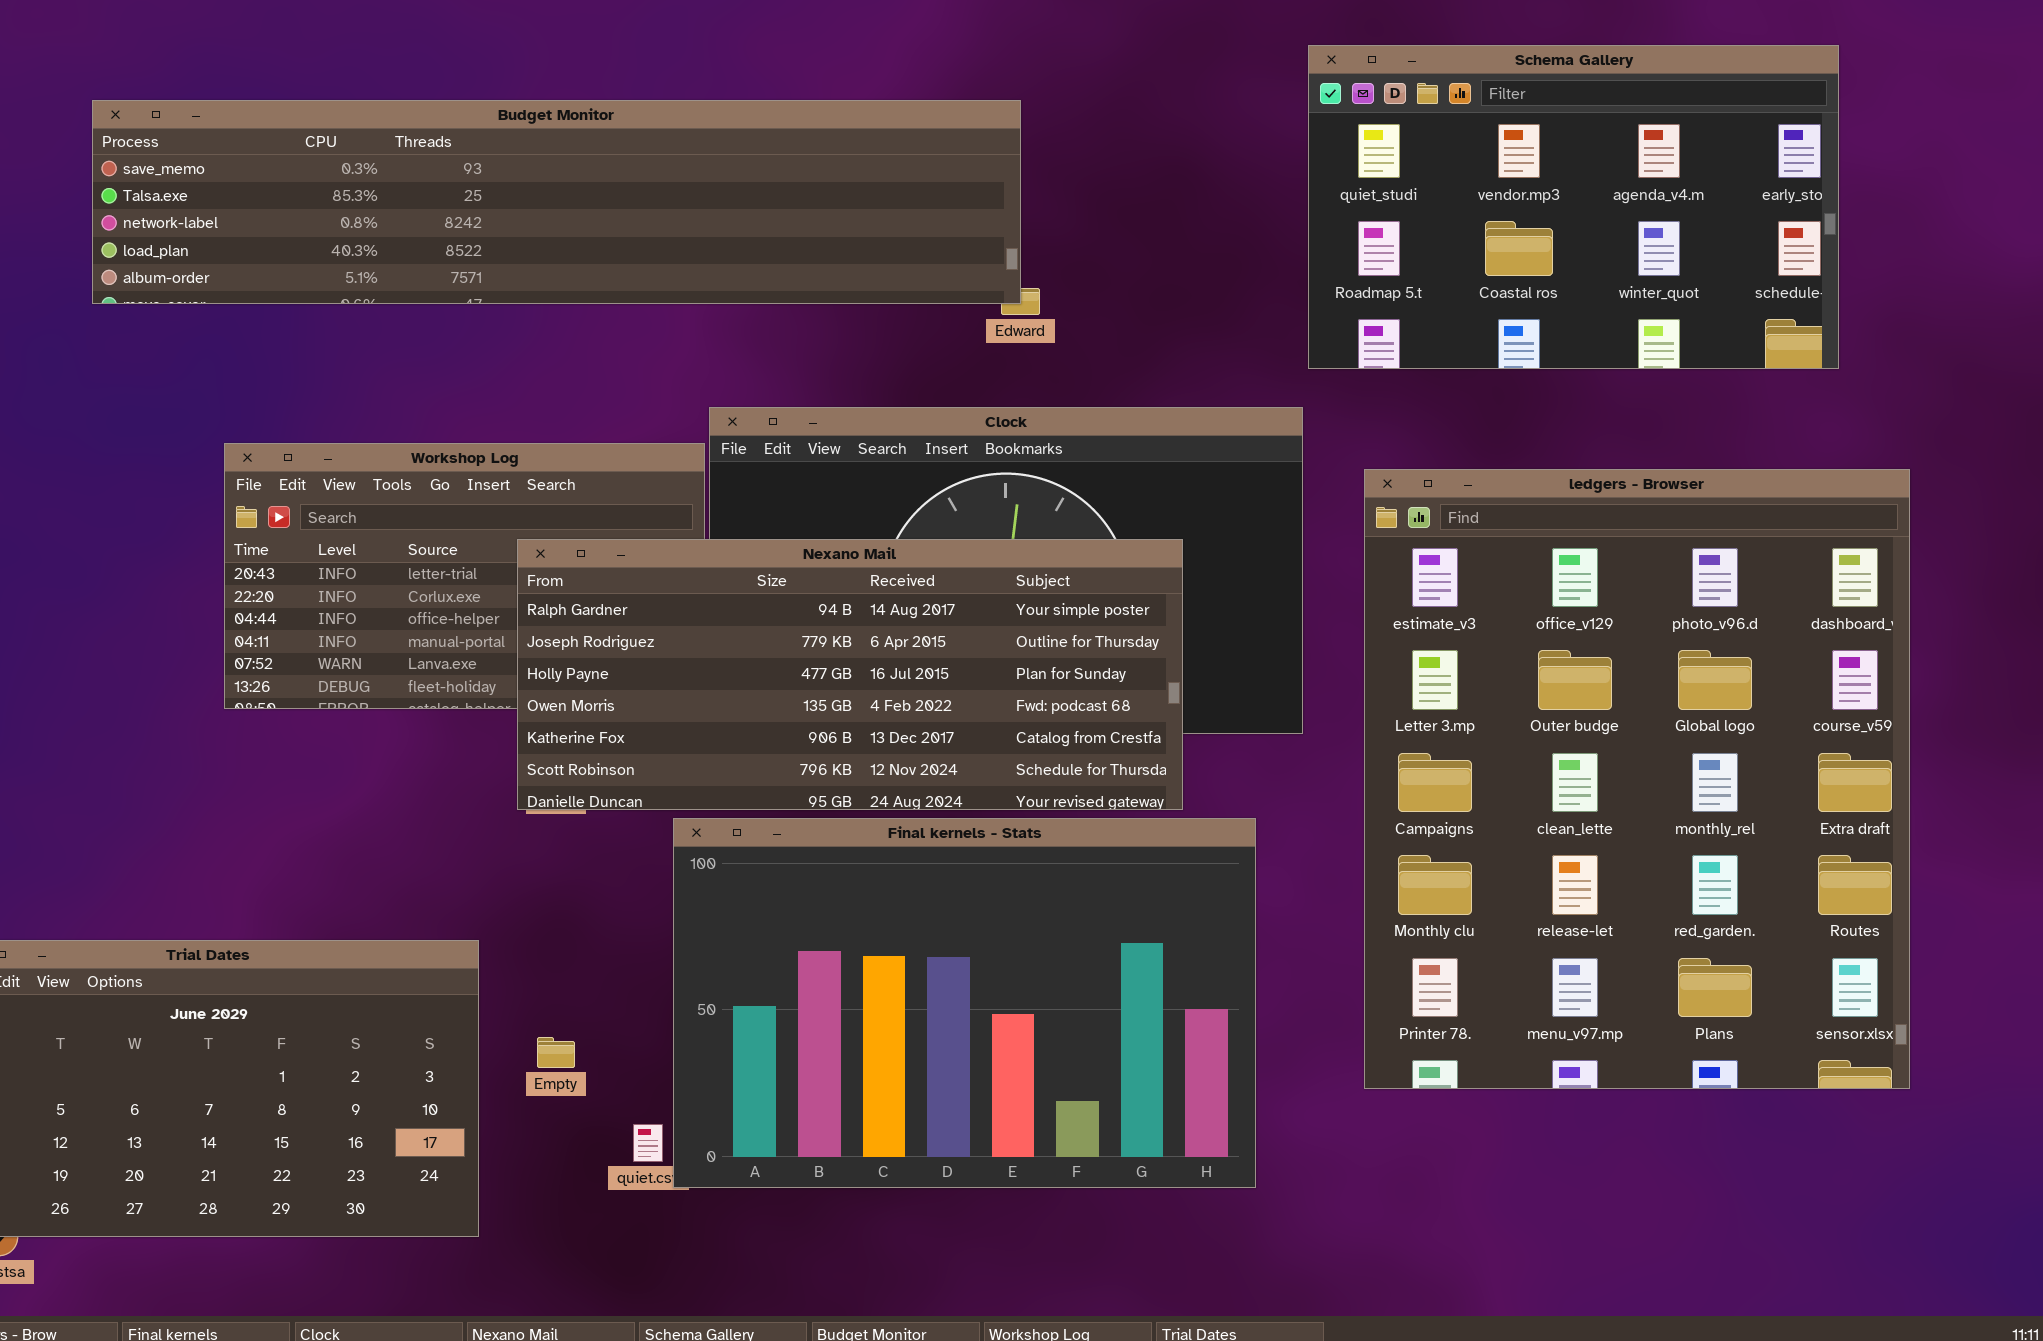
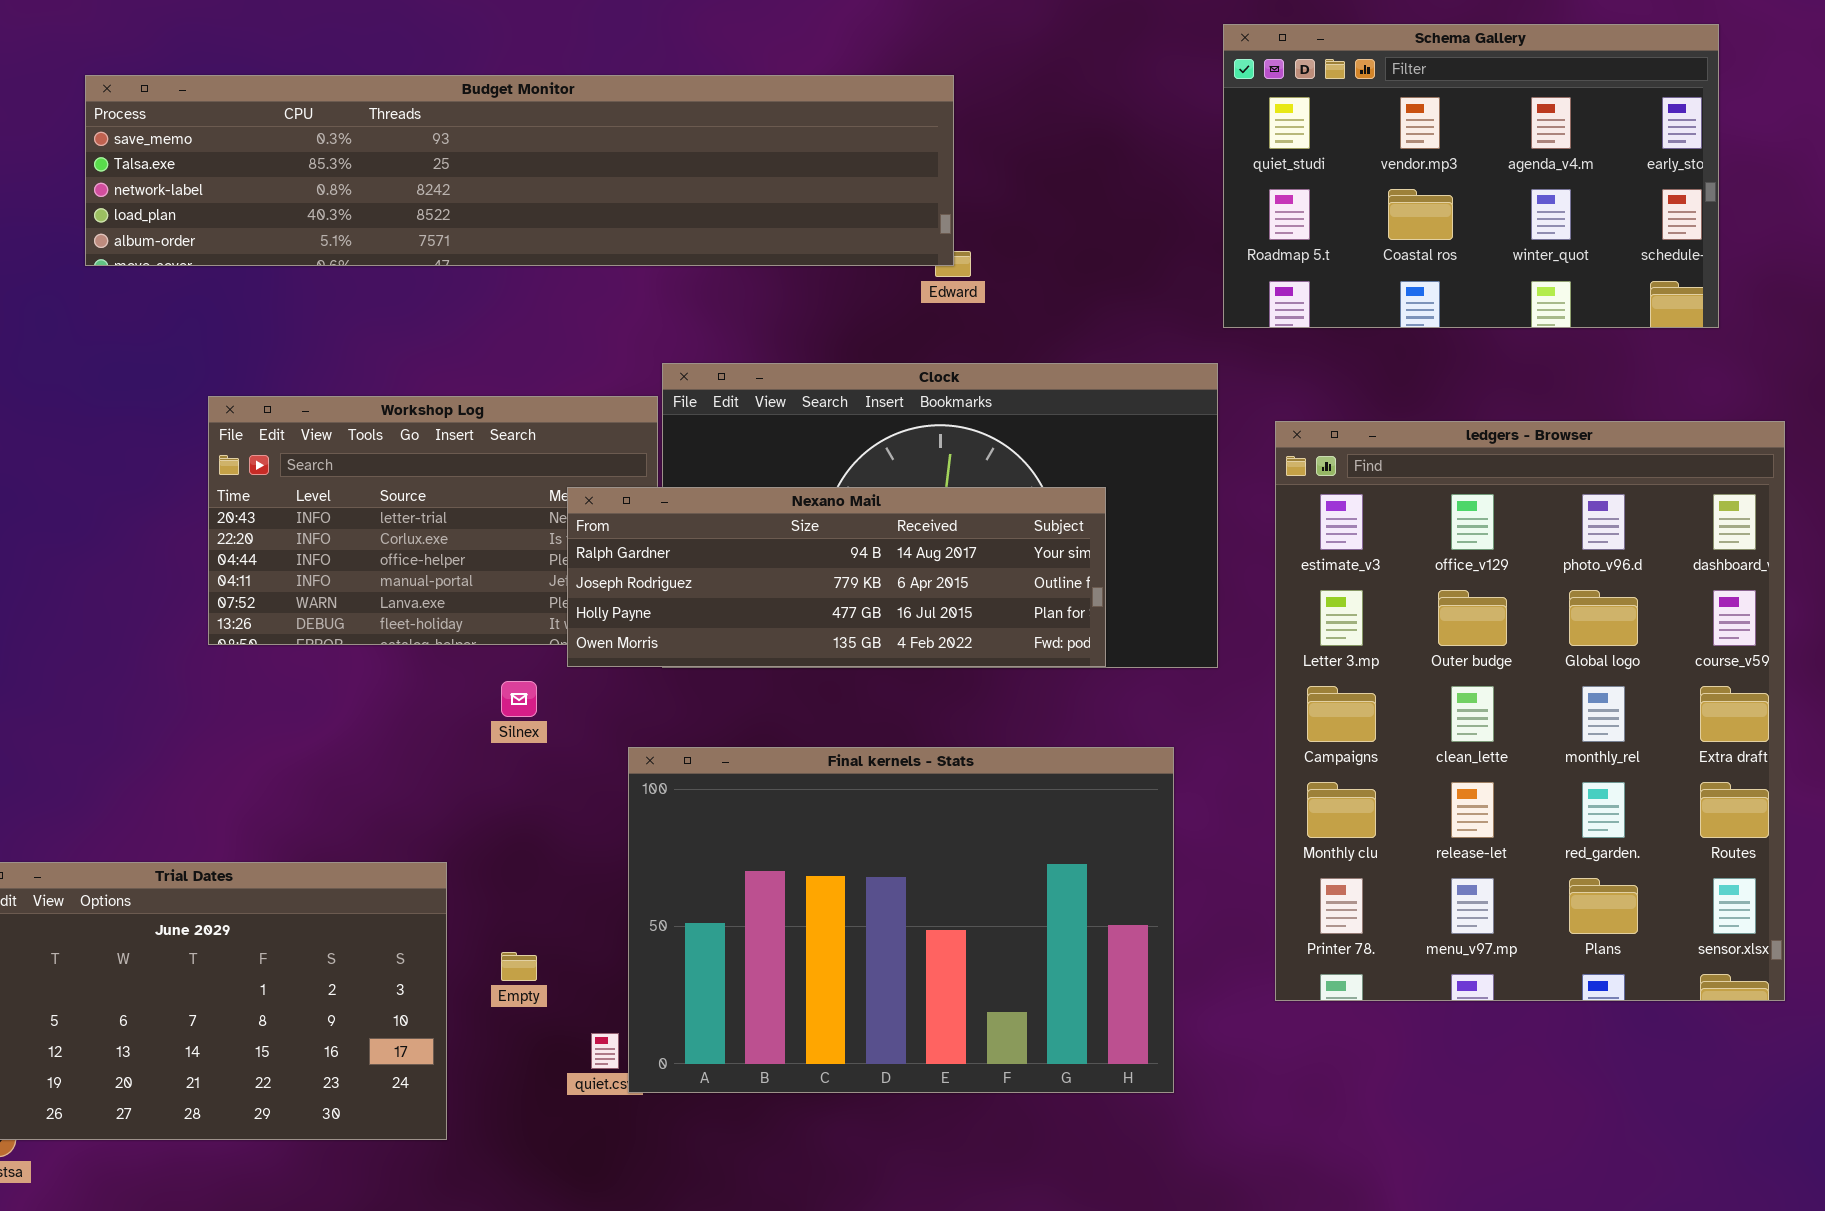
Nexano Mail: [517,539,1183,810] -> [567,487,1106,667], resized

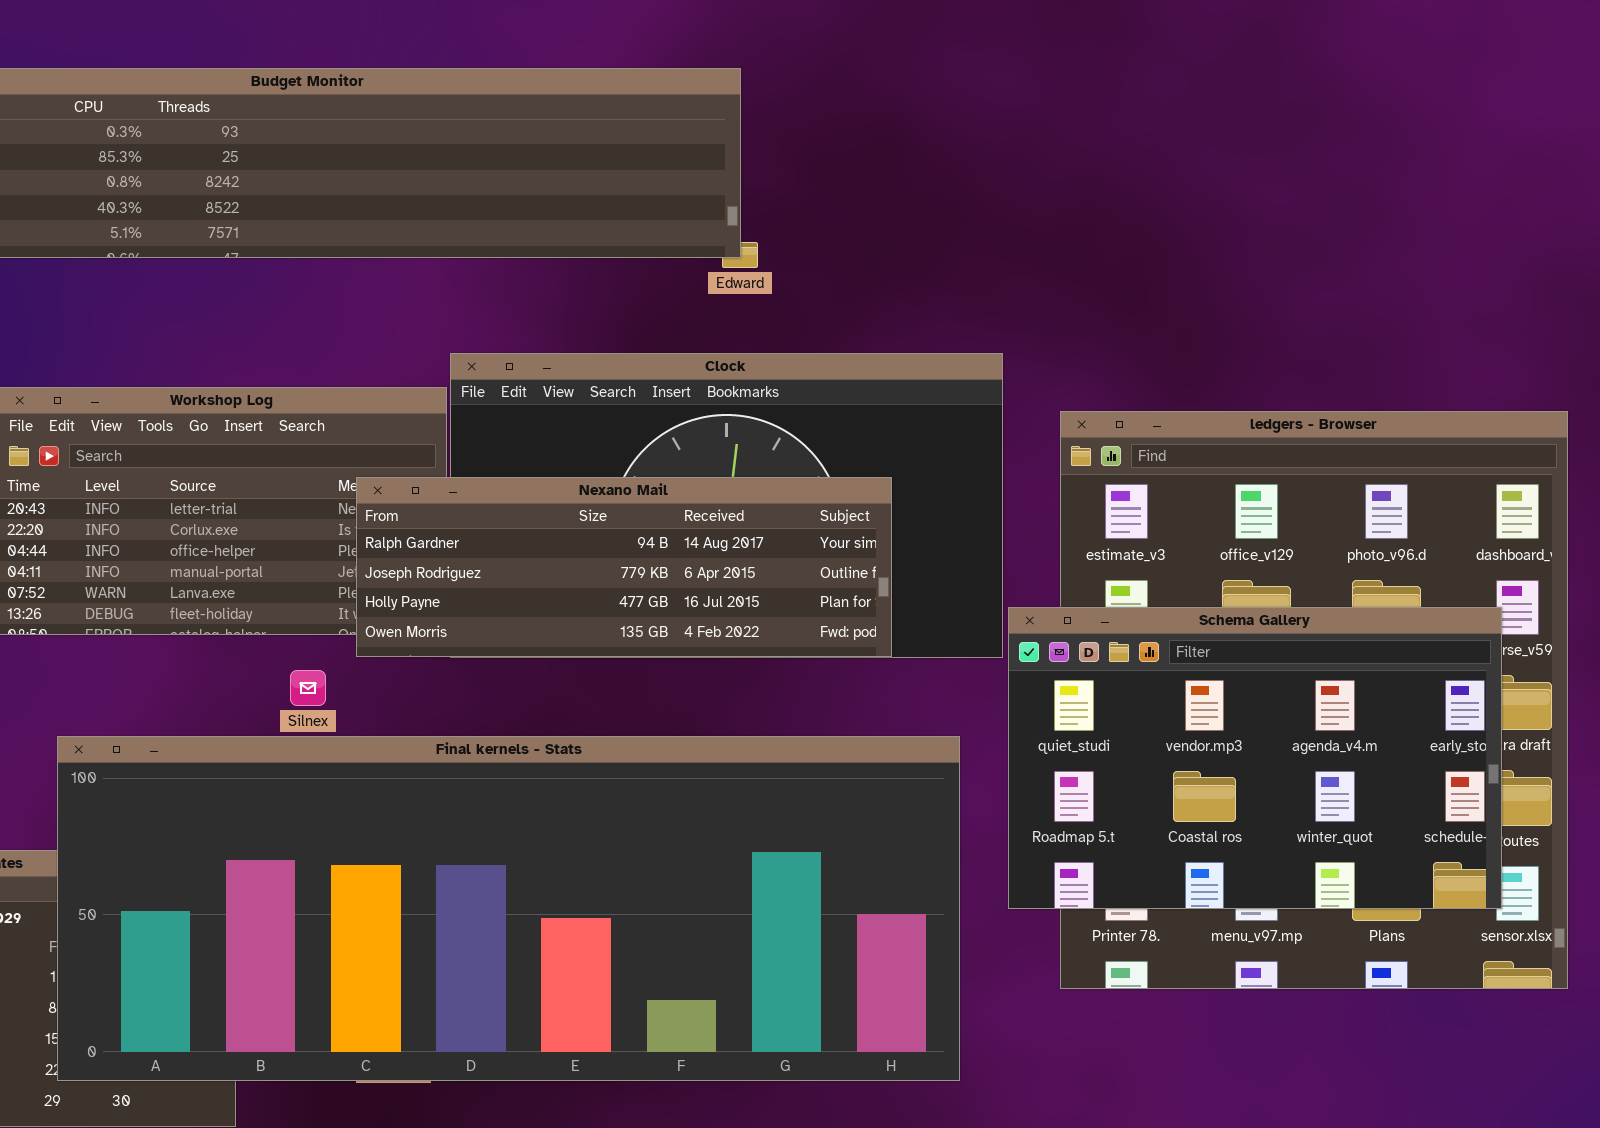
Schema Gallery: [1223,24,1719,328] -> [1008,607,1502,909], moved
Final kernels - Stats: [628,747,1174,1093] -> [57,736,960,1081], resized

